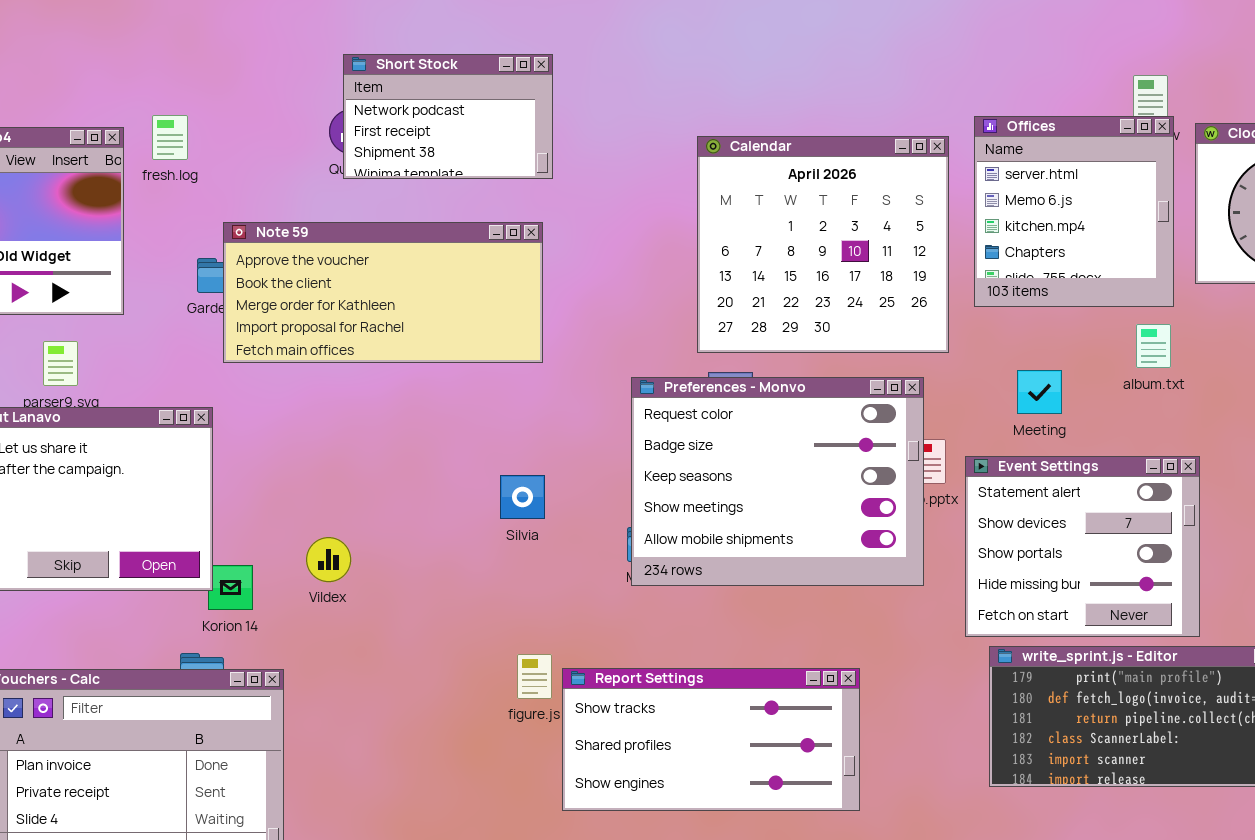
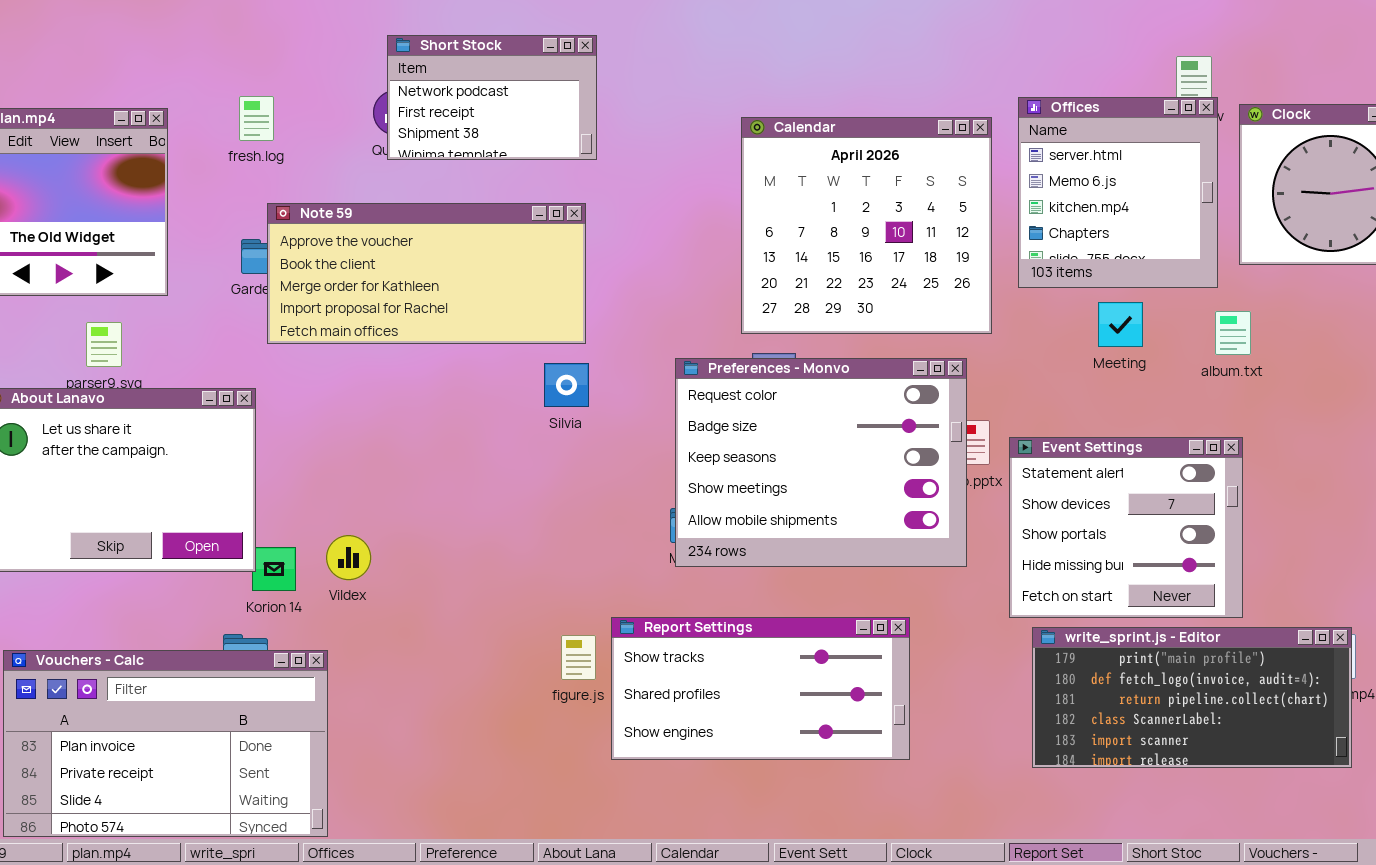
fresh.log: [152,115,188,160] -> [239,96,274,141], moved
album.txt: [1136,324,1171,368] -> [1215,311,1251,355], moved
Meeting: [1017,370,1062,414] -> [1098,302,1143,347], moved
Silvia: [500,475,545,519] -> [544,363,589,407], moved
Vildex: [306,537,351,582] -> [326,535,371,580], moved
Report Settings: [562,668,860,811] -> [611,617,910,760], moved

